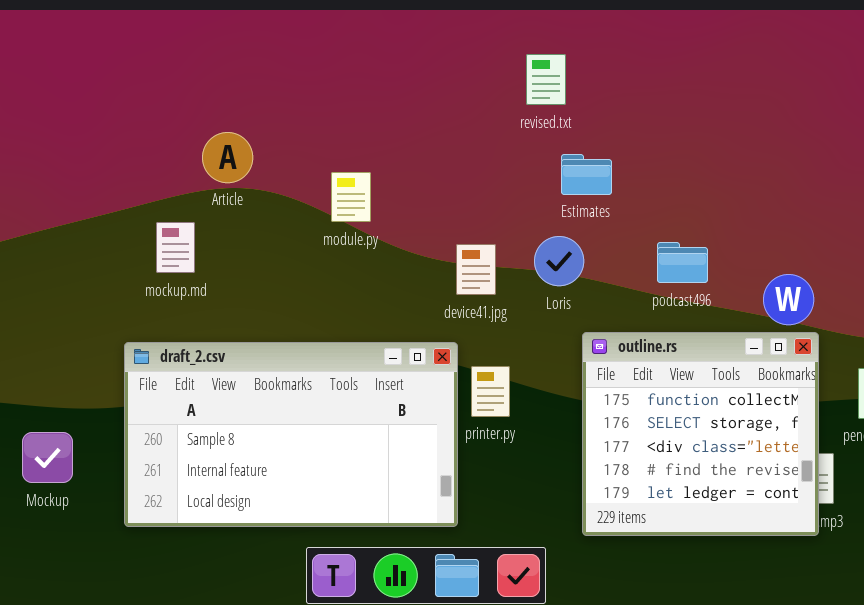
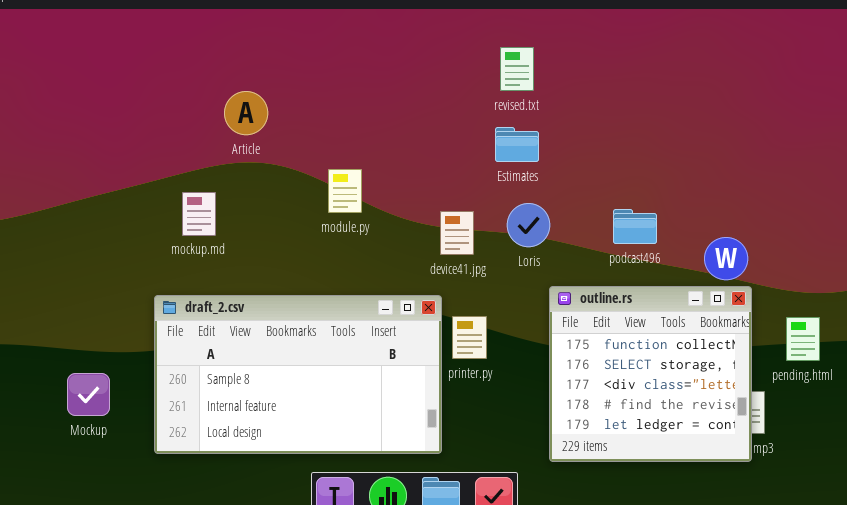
Article: [202,132,253,183] -> [224,91,268,135], moved
Estimates: [561,154,612,195] -> [495,127,539,162], moved
module.py: [331,172,371,222] -> [328,169,362,213], moved

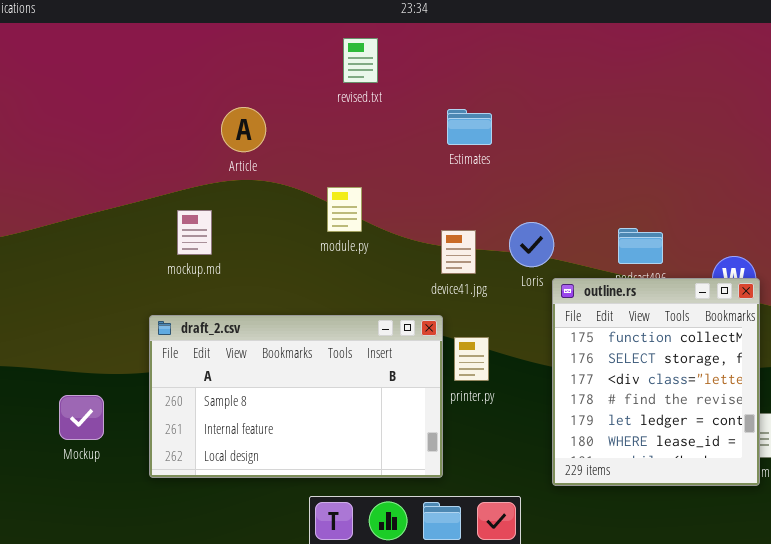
revised.txt: [500,47,534,91] -> [343,38,378,83], moved
Estimates: [495,127,539,162] -> [447,109,492,145], moved
outline.rs: [549,286,752,462] -> [552,278,760,486], resized

